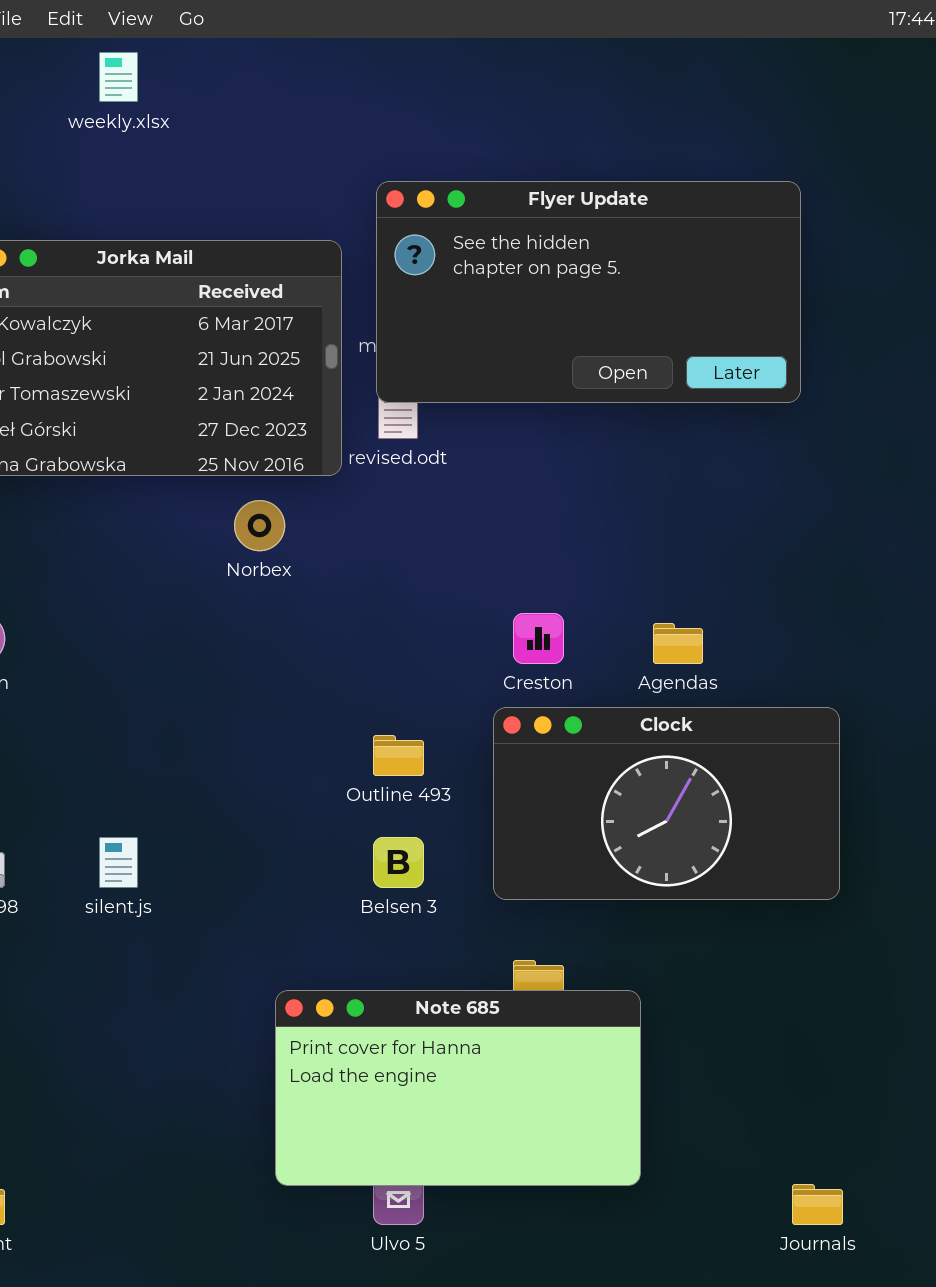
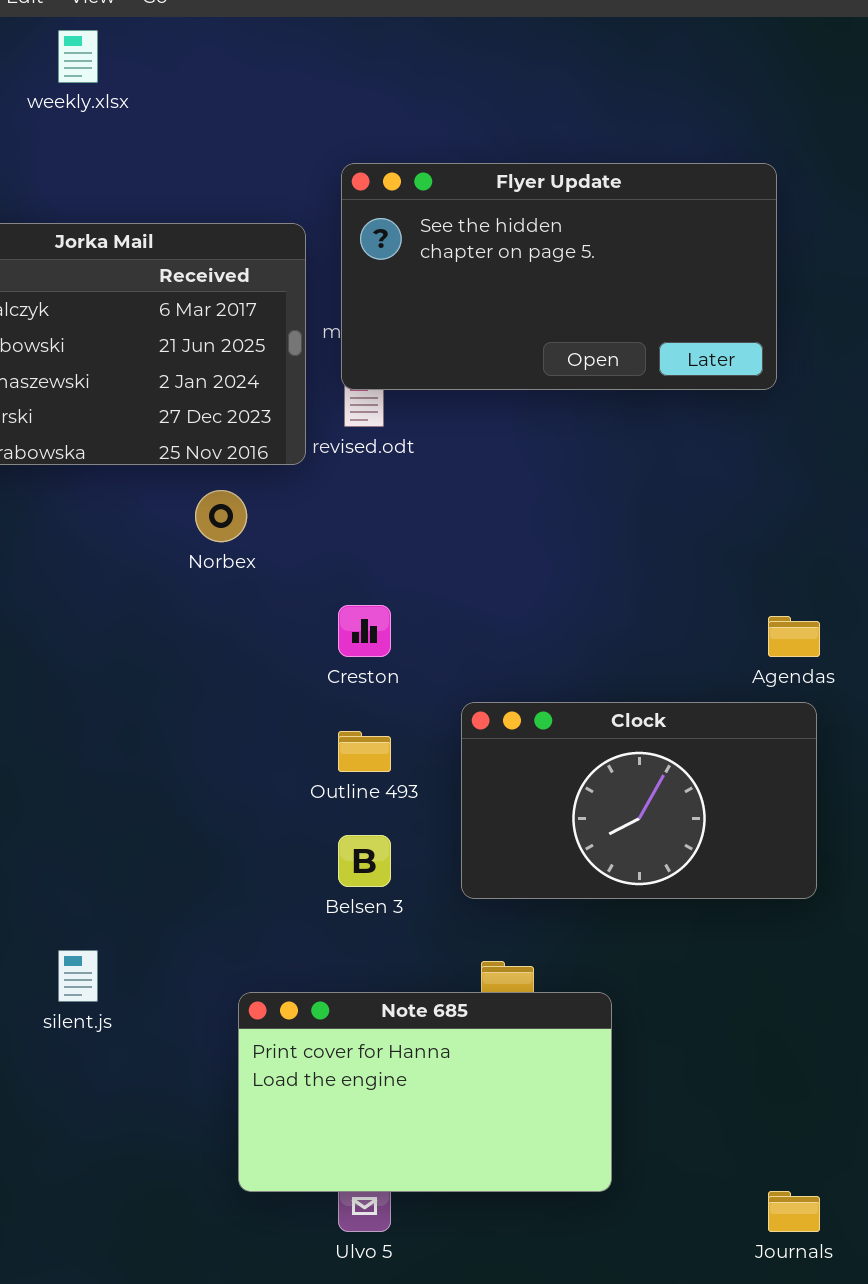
Creston: [513,613,564,664] -> [338,605,391,657], moved
Agendas: [653,623,703,664] -> [768,616,820,657], moved
silent.js: [99,837,138,888] -> [58,950,98,1002], moved

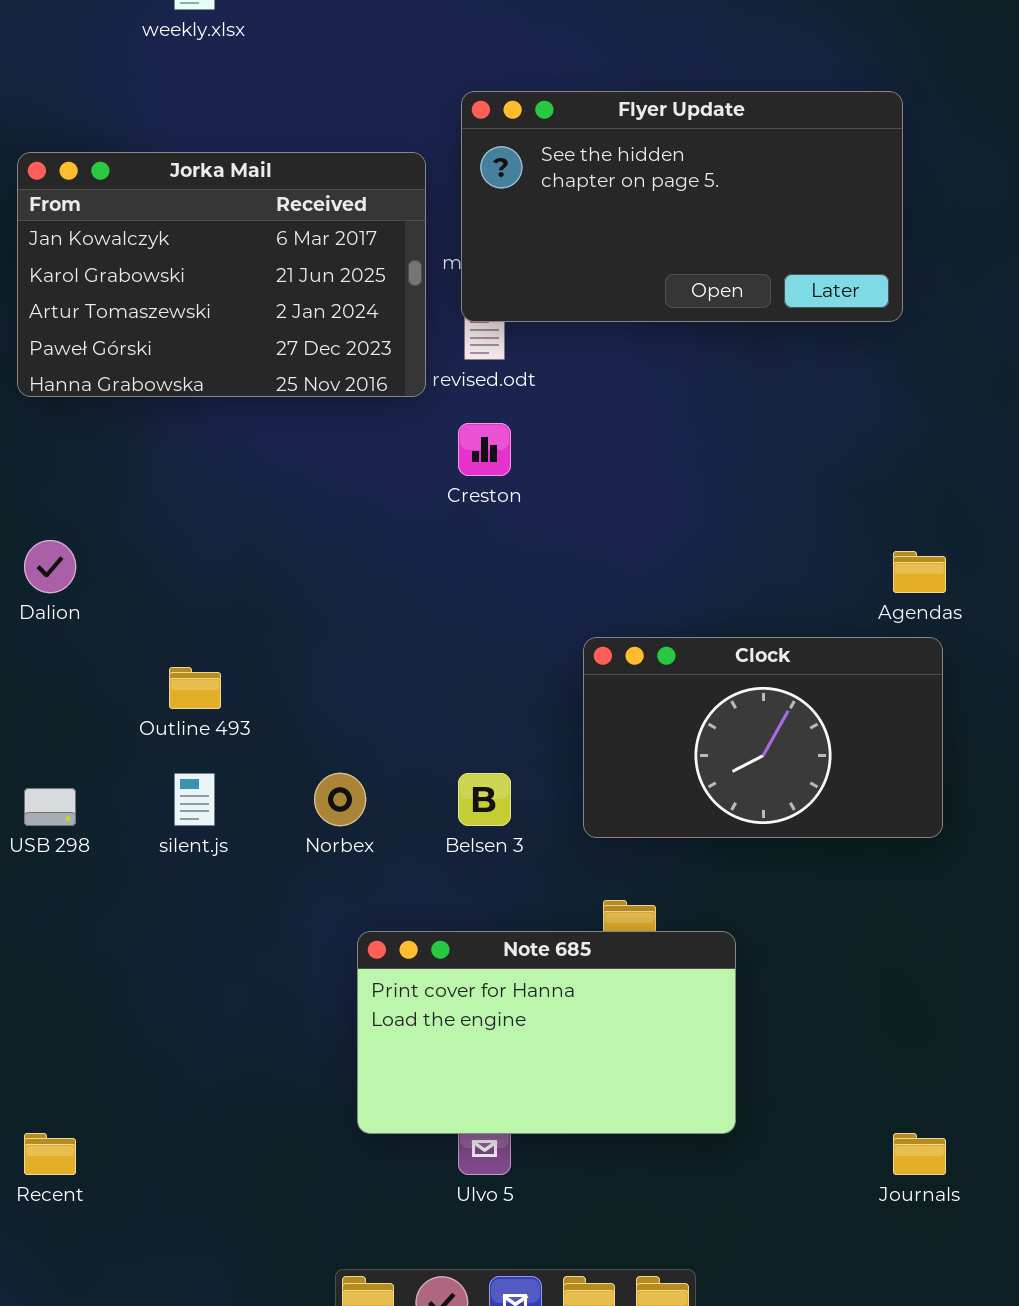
Norbex: [195,490,247,542] -> [314,773,366,826], moved
Creston: [338,605,391,657] -> [458,423,511,476], moved
Outline 493: [338,731,391,772] -> [169,667,221,709], moved
silent.js: [58,950,98,1002] -> [174,773,215,826], moved

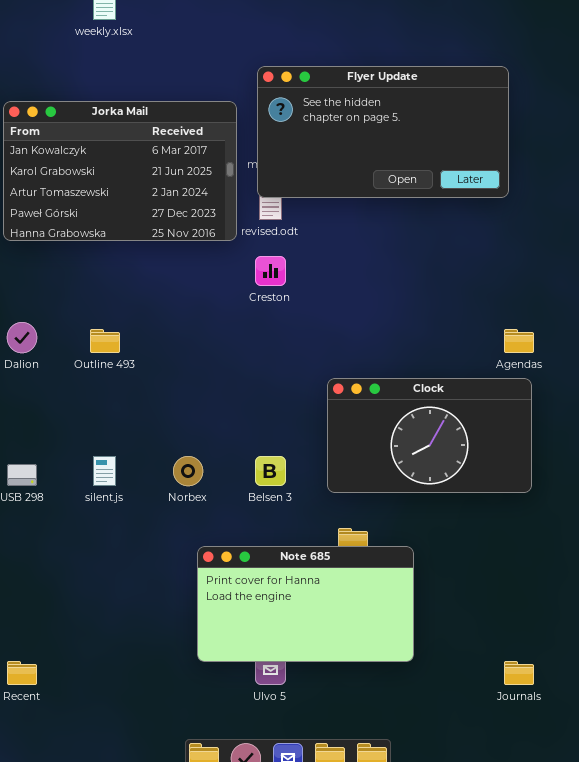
Outline 493: [169,667,221,709] -> [90,329,120,353], moved

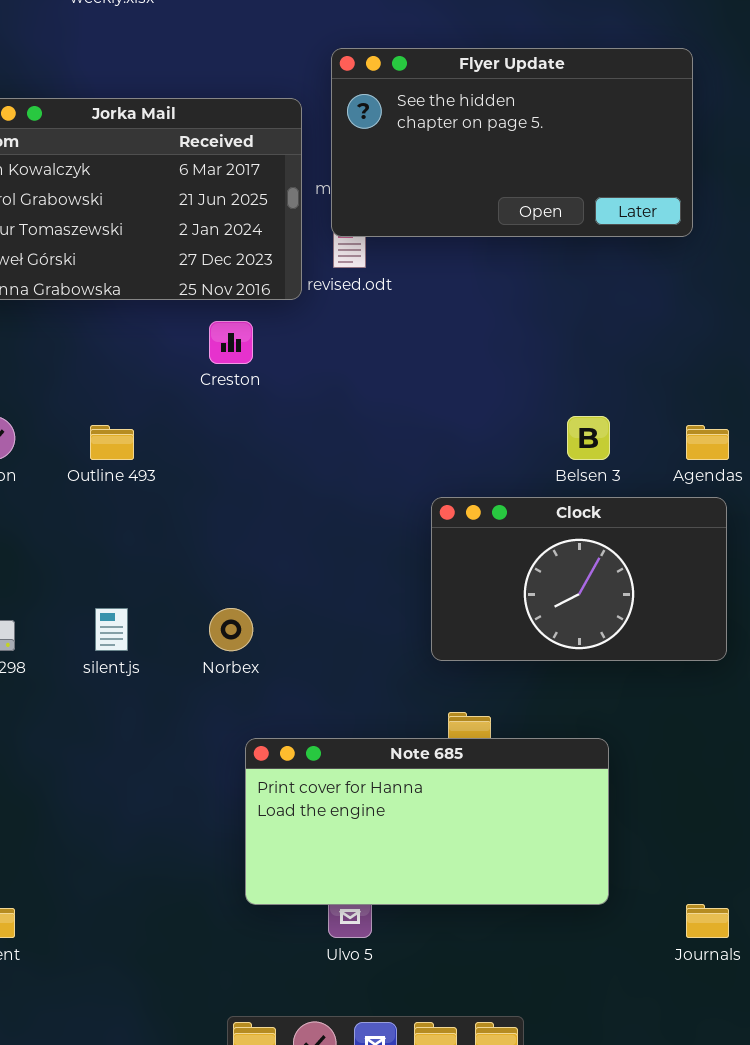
Creston: [255,256,286,286] -> [209,321,253,364], moved
Belsen 3: [255,456,286,486] -> [567,416,610,460], moved
Note 685: [197,546,414,662] -> [245,738,609,905], resized

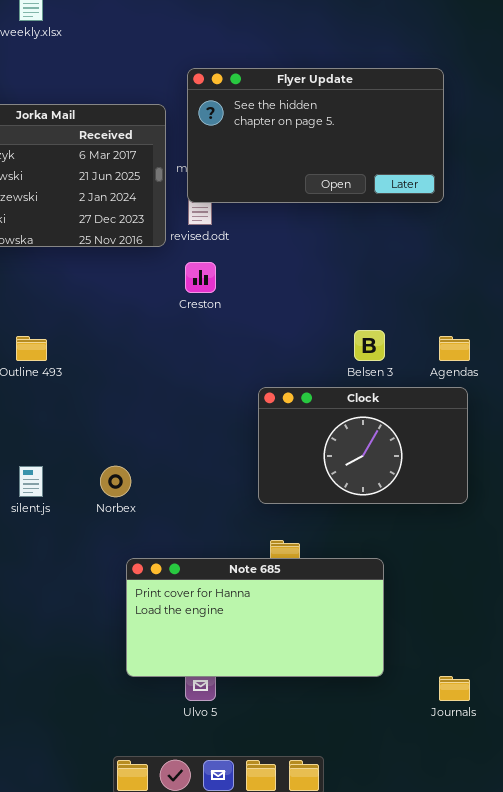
Creston: [209,321,253,364] -> [185,262,216,293], moved

